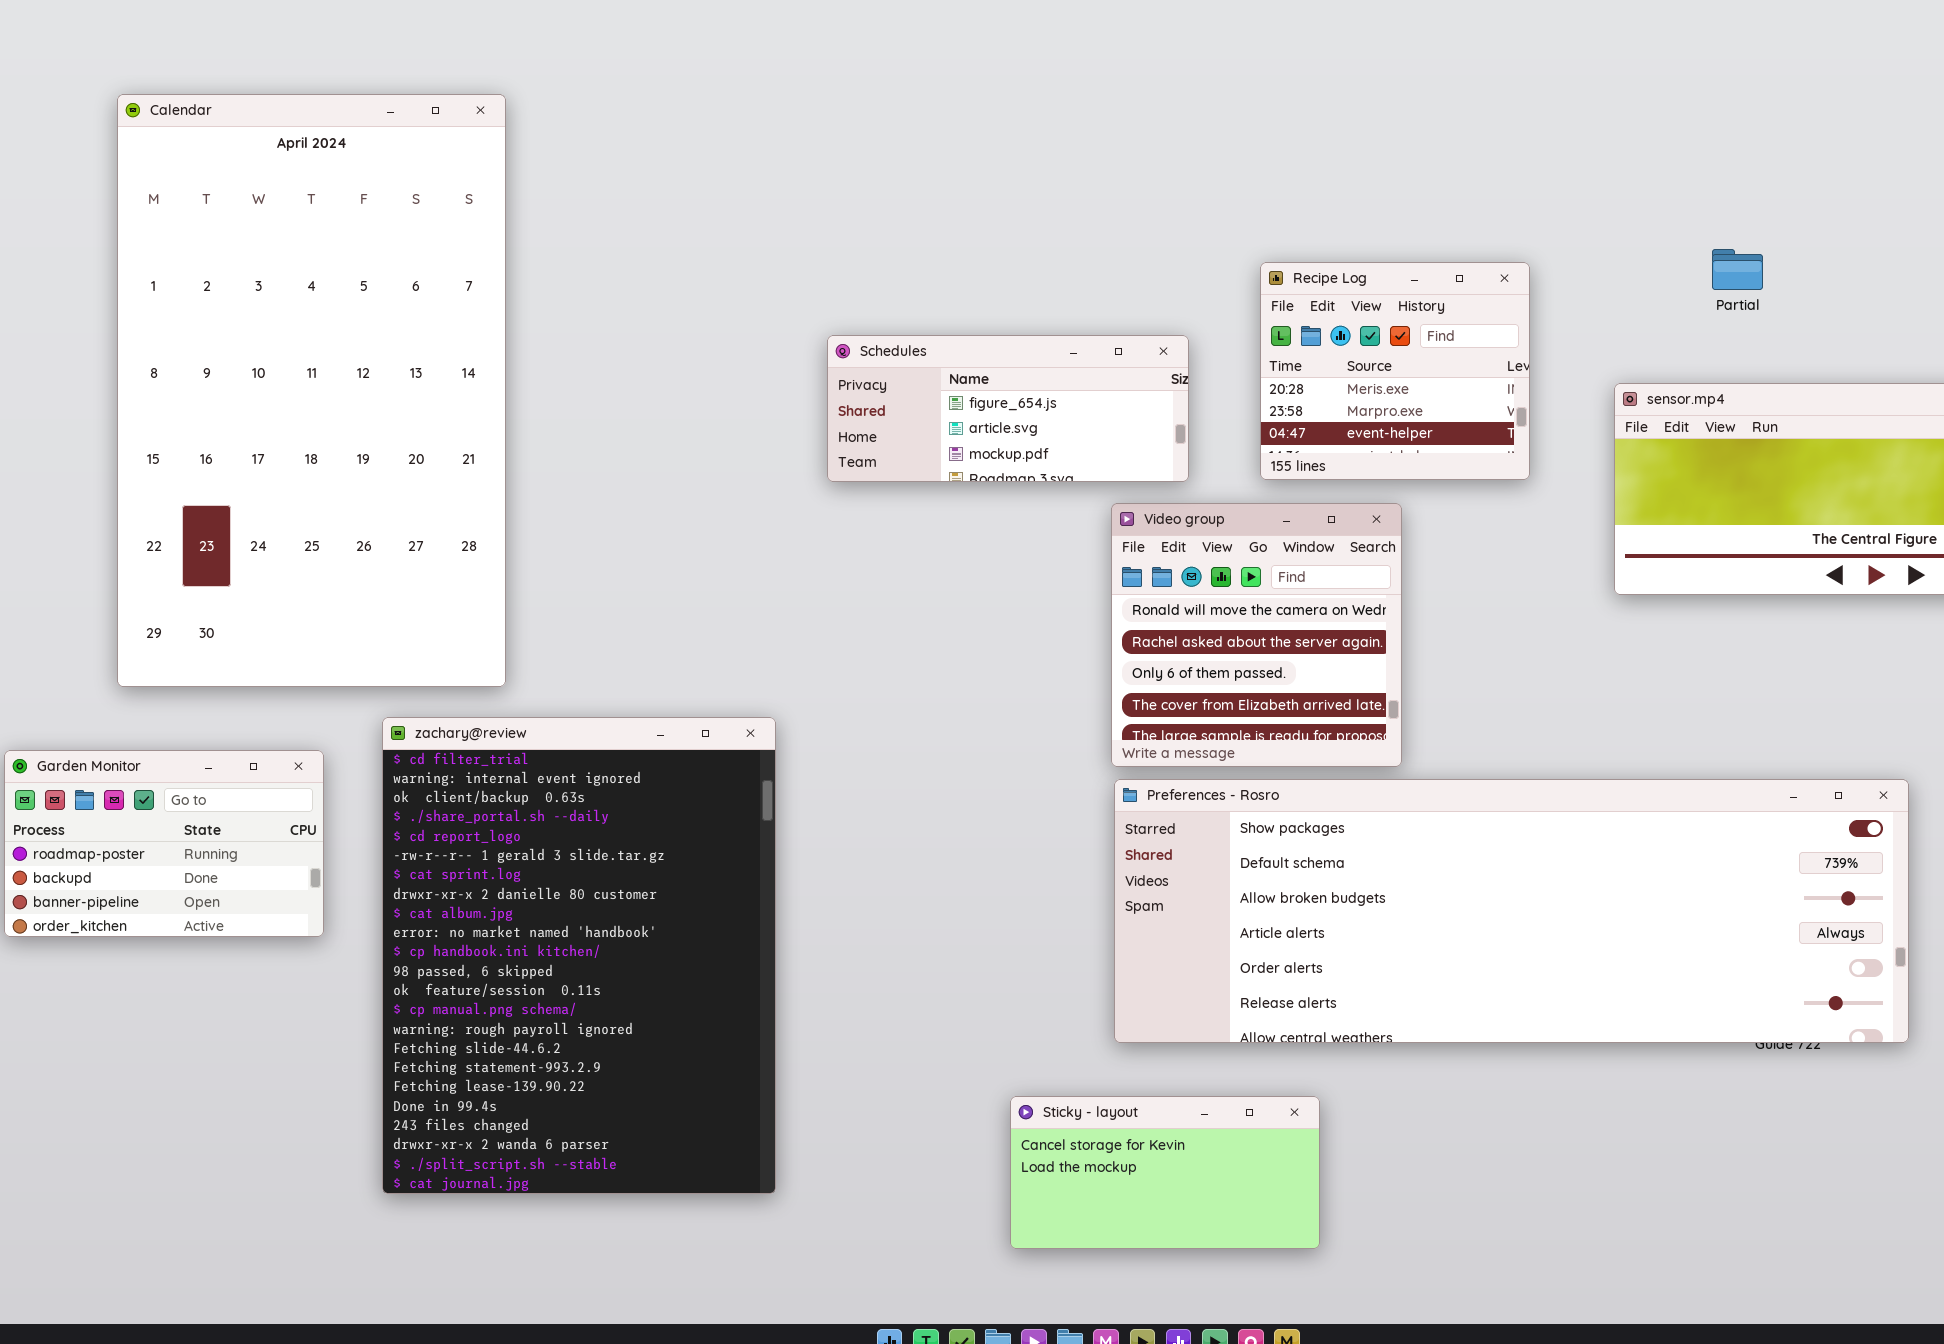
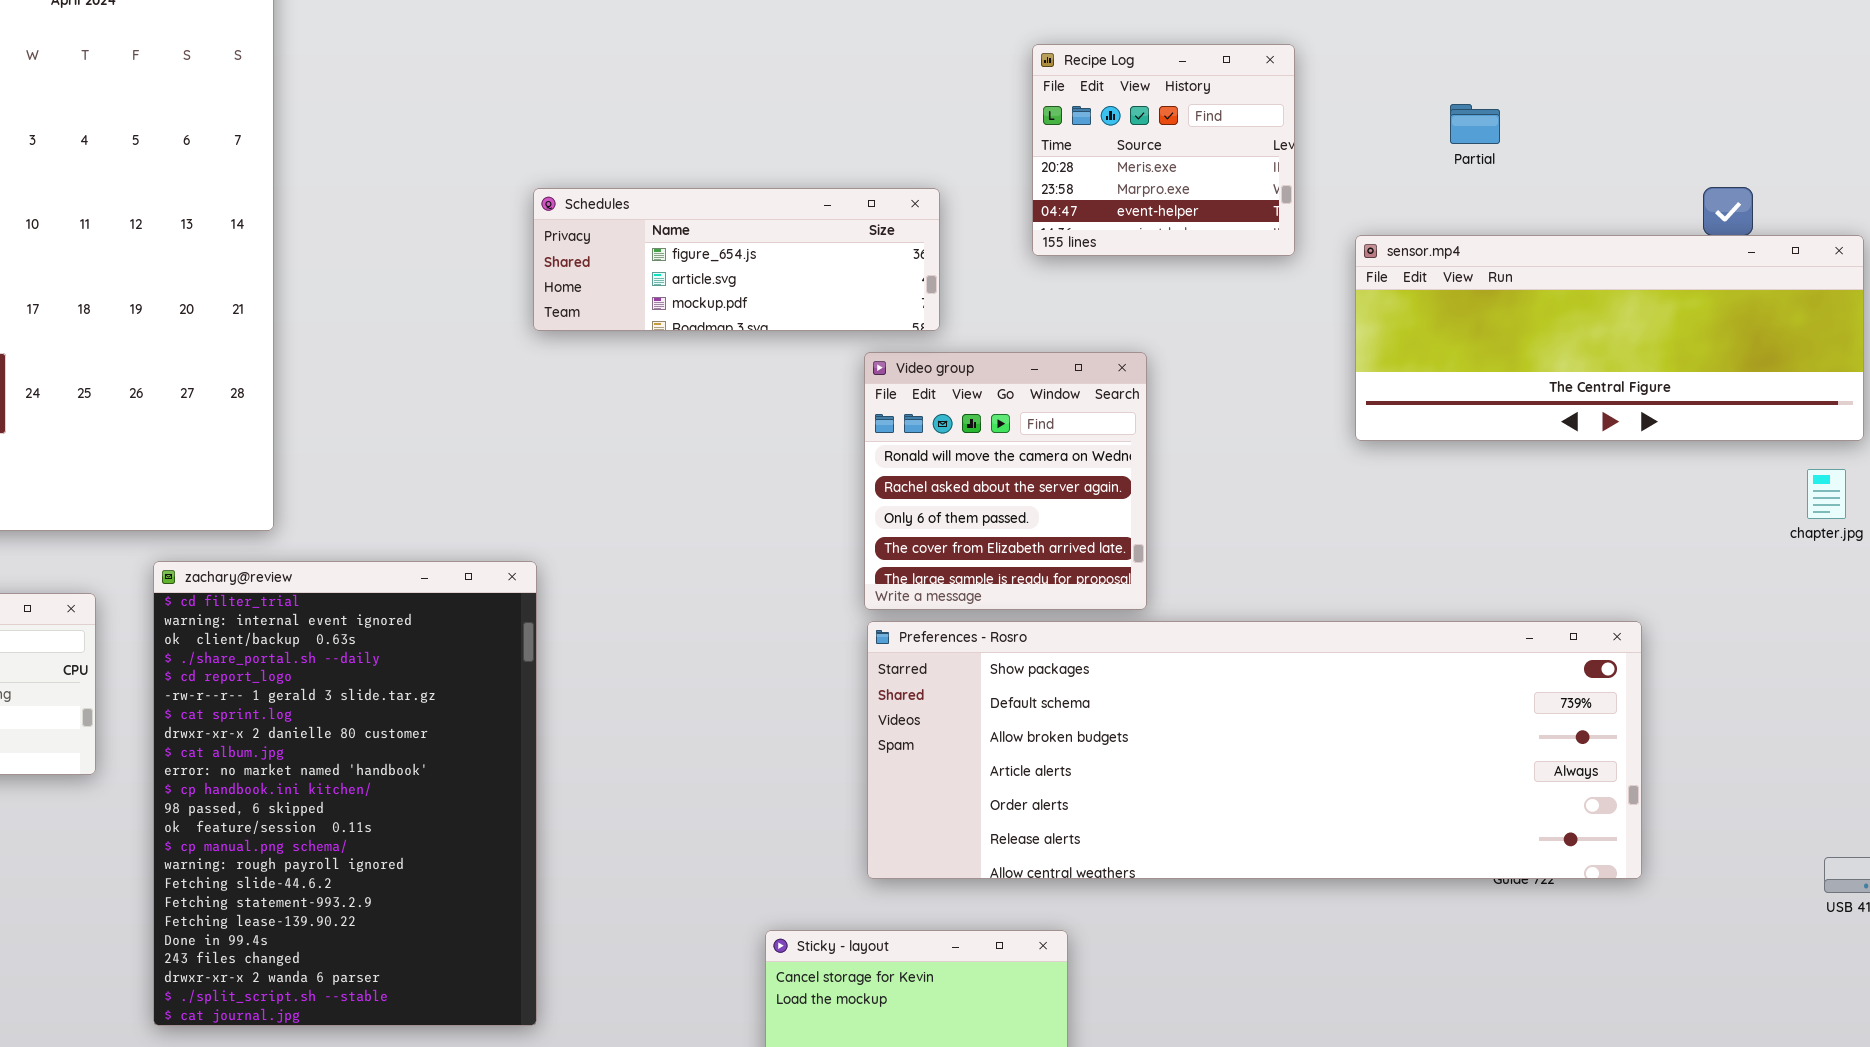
Recipe Log: [1260,262,1530,480] -> [1032,44,1295,256], moved
Schedules: [827,335,1189,482] -> [533,188,940,331], resized

